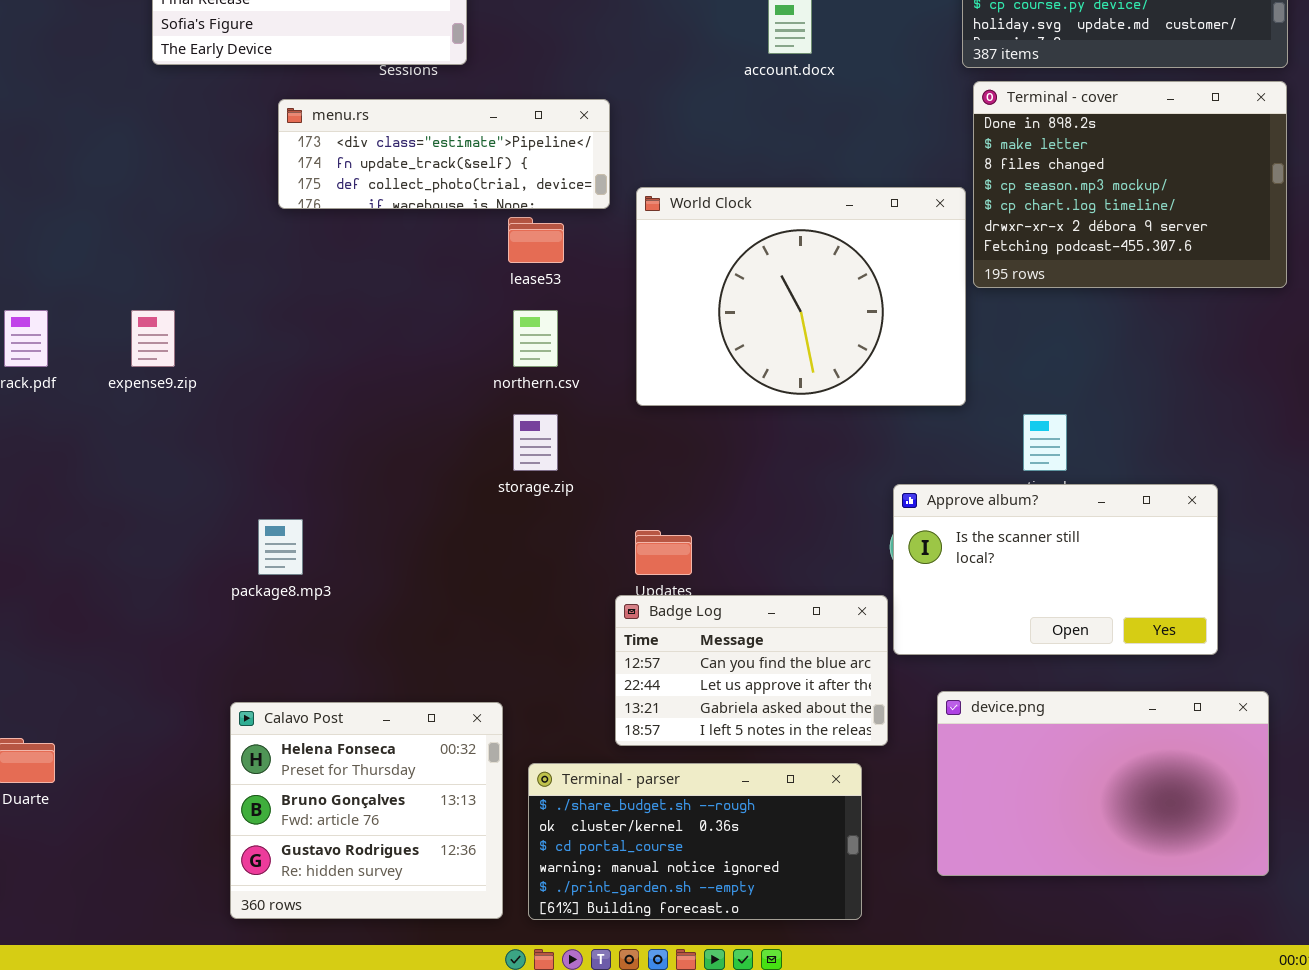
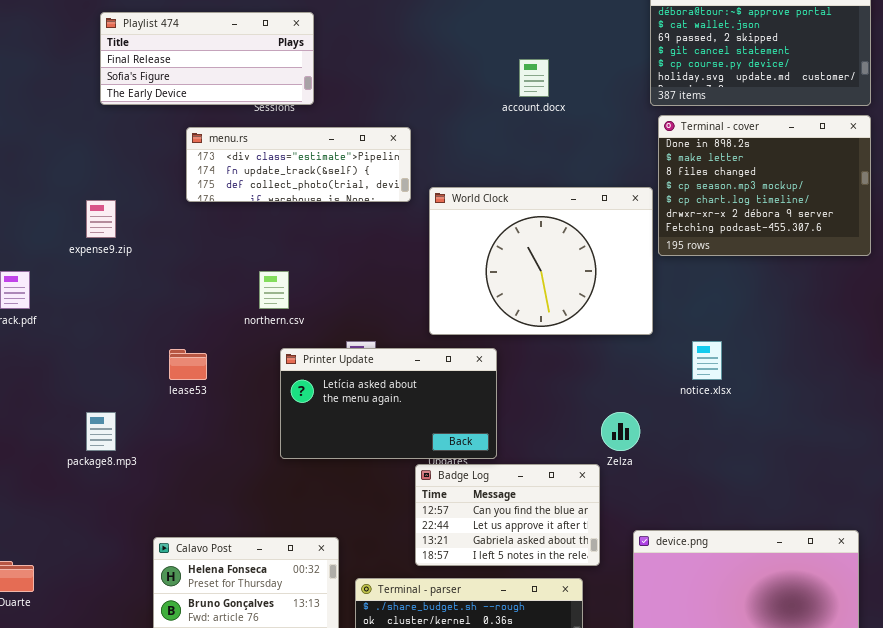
lease53: [508,217,564,263] -> [169,349,207,380], moved
expense9.zip: [131,310,175,367] -> [86,200,116,238], moved
northern.csv: [513,310,558,367] -> [259,271,289,309], moved
Printer Update: none -> [280,348,497,459], opened
Approve album?: [893,484,1218,655] -> none, closed
package8.mp3: [258,519,303,575] -> [86,412,116,451], moved

